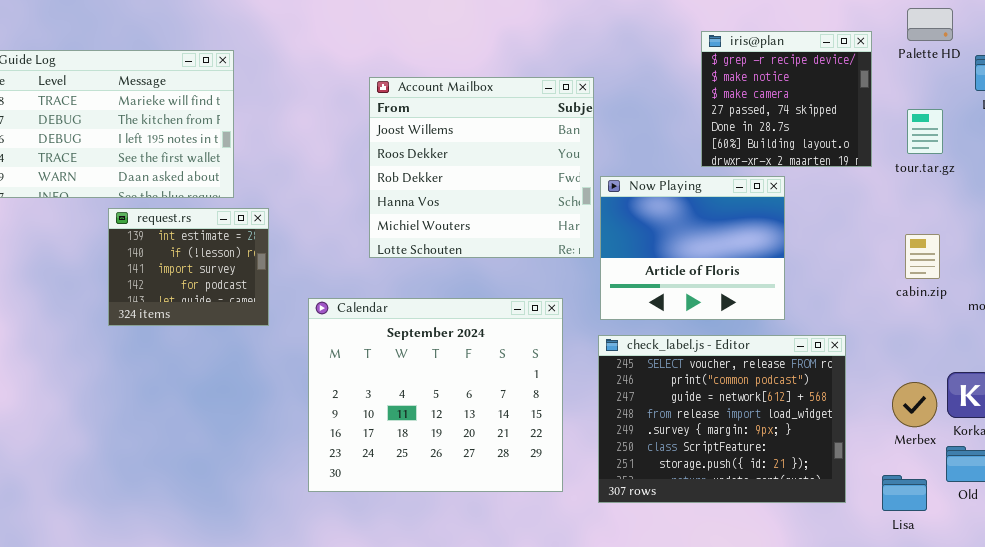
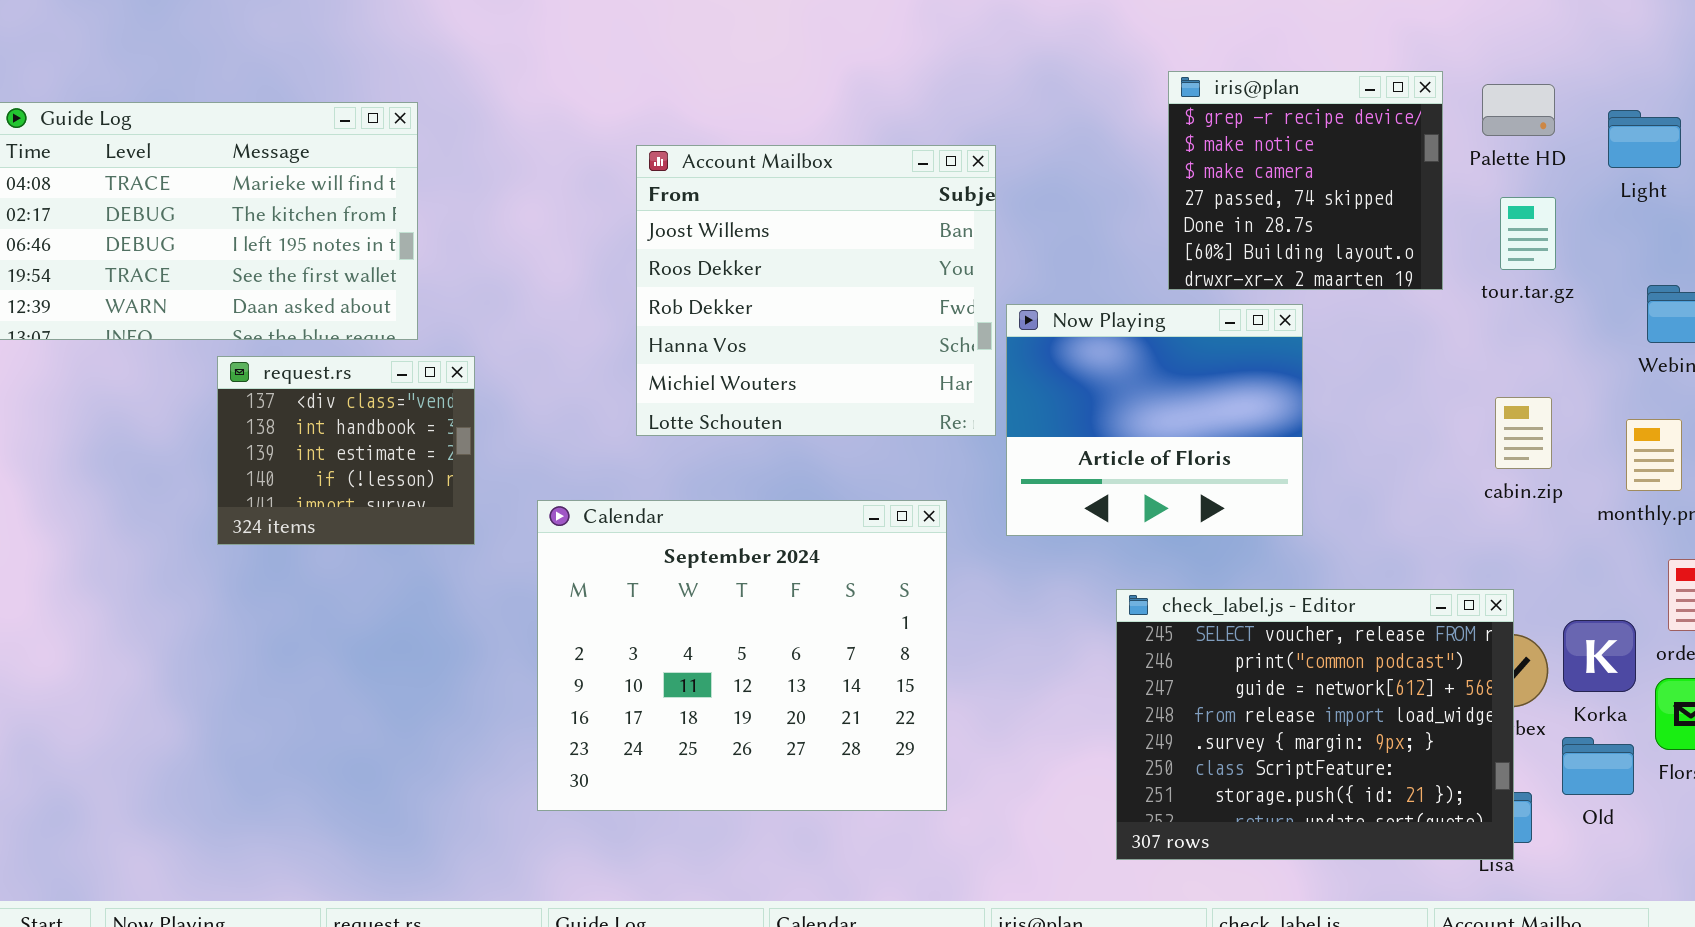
Palette HD: [907,8,953,41] -> [1482,84,1555,136], moved
request.rs: [108,208,269,326] -> [217,356,475,545], scrolled up 2 rows
check_label.js - Editor: [598,335,846,503] -> [1116,589,1514,860], moved

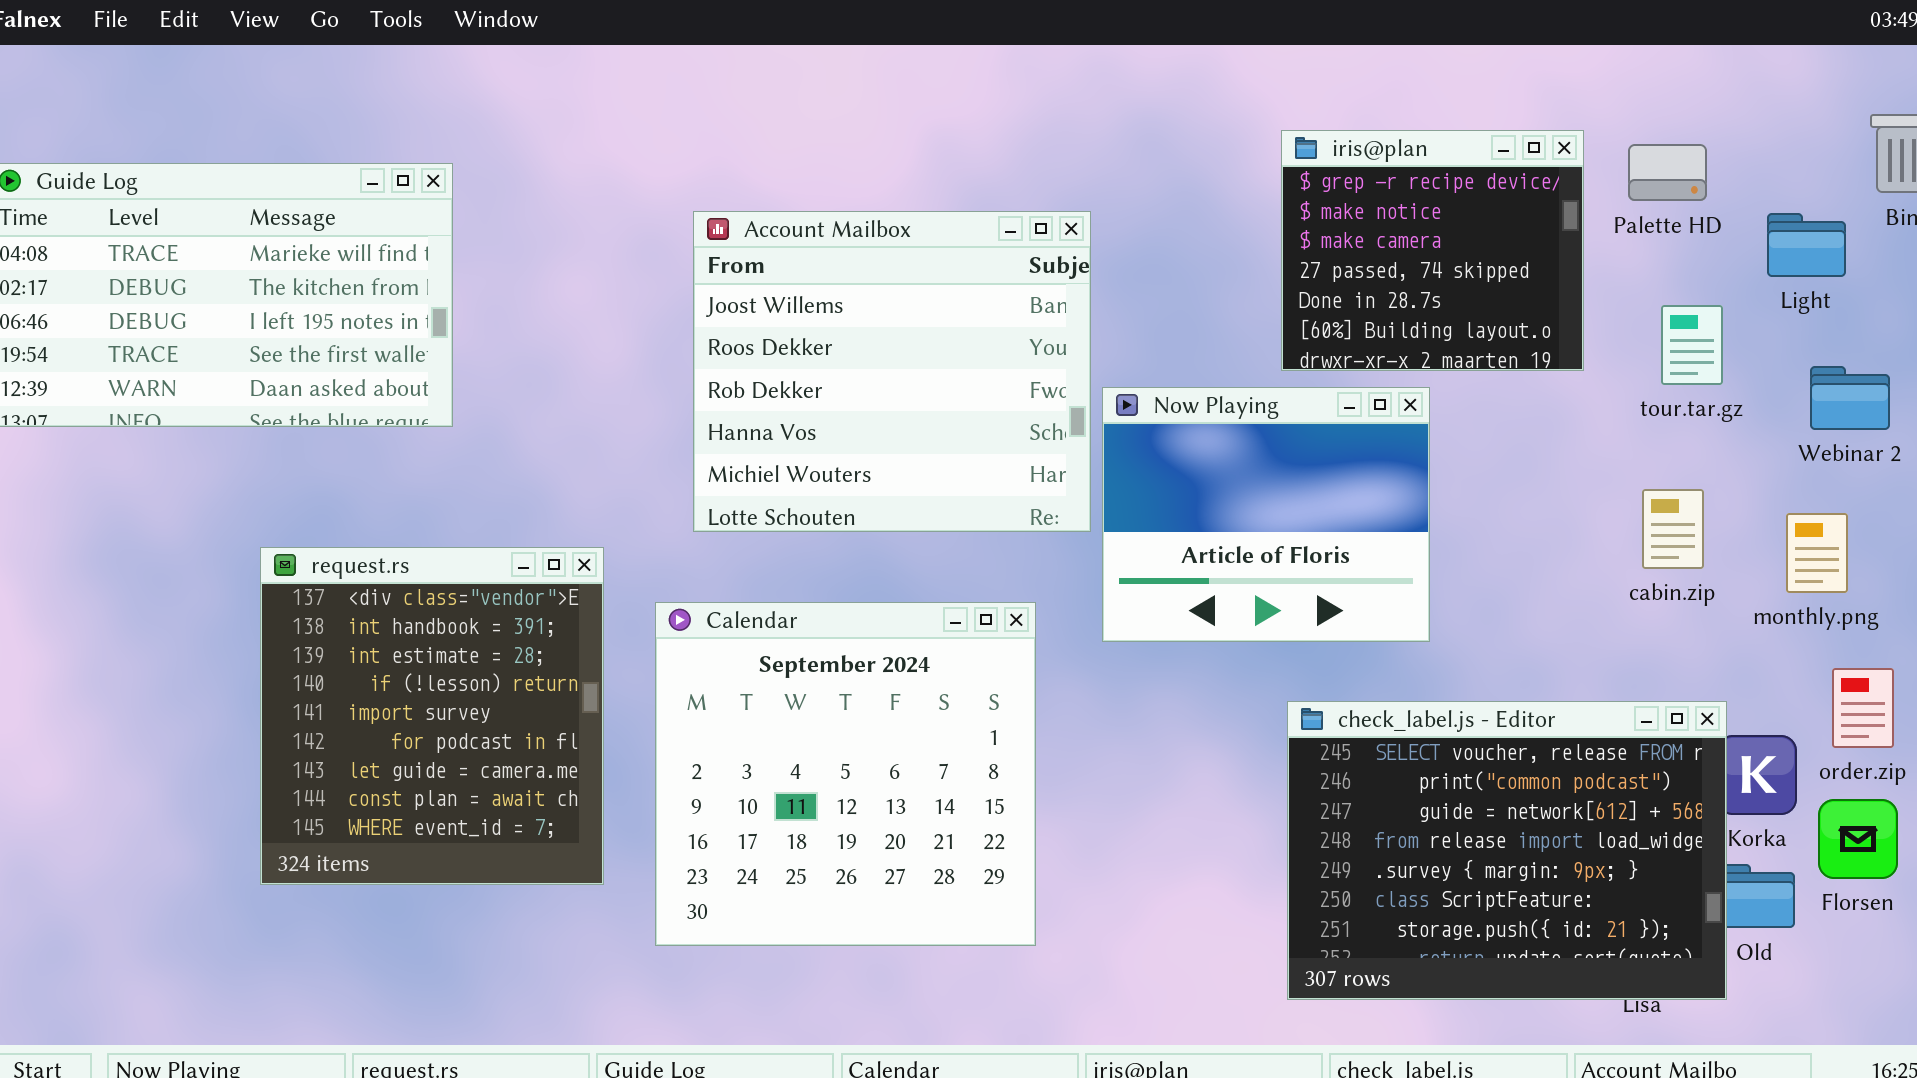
Light: [1608,110,1681,168] -> [1767,213,1846,277], moved
tour.tar.gz: [1500,197,1556,270] -> [1661,305,1723,385], moved
request.rs: [217,356,475,545] -> [260,547,604,885], moved, resized
Calendar: [537,500,947,811] -> [655,602,1036,946], resized
check_label.js - Editor: [1116,589,1514,860] -> [1287,701,1727,1000], moved

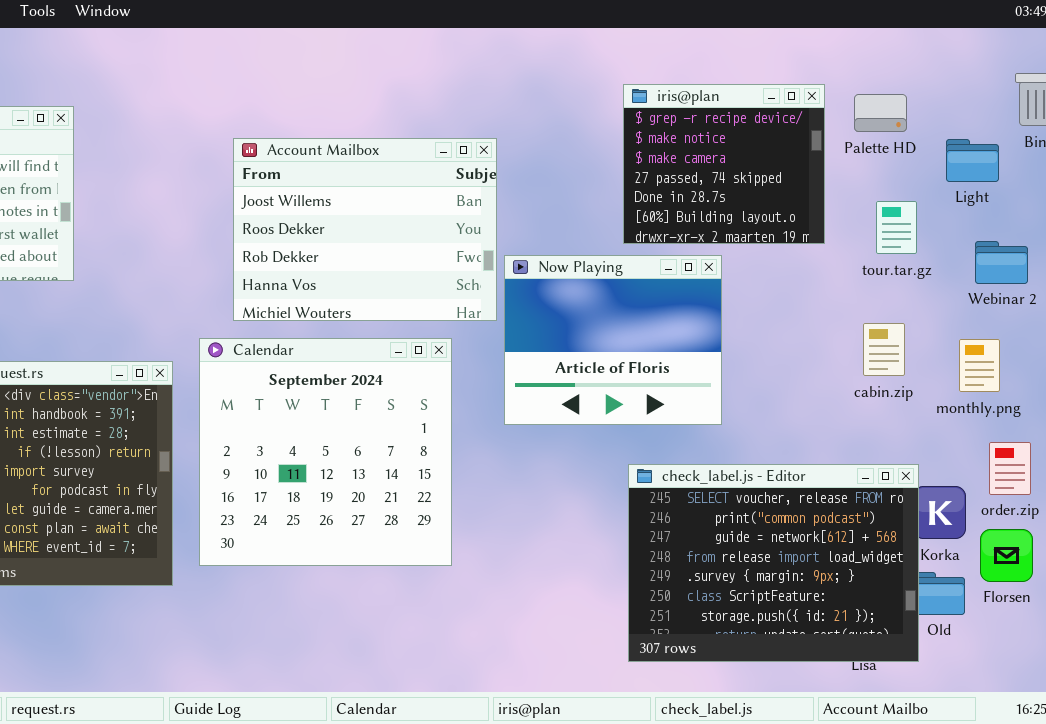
Account Mailbox: [693,211,1091,532] -> [233,138,497,321], resized
Calendar: [655,602,1036,946] -> [199,338,452,566], moved

